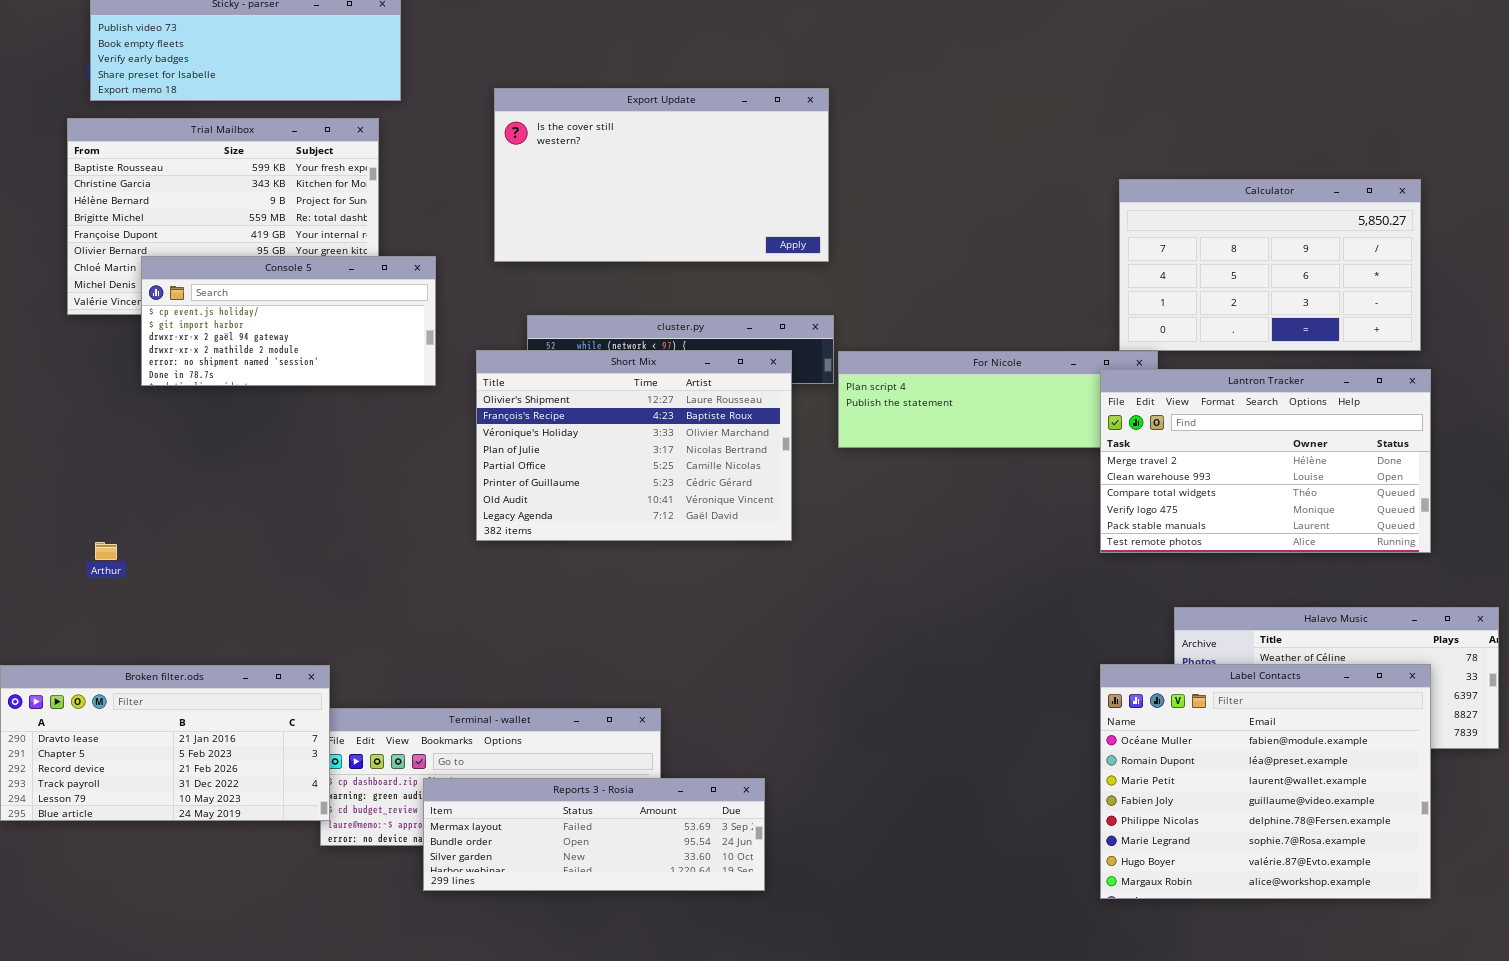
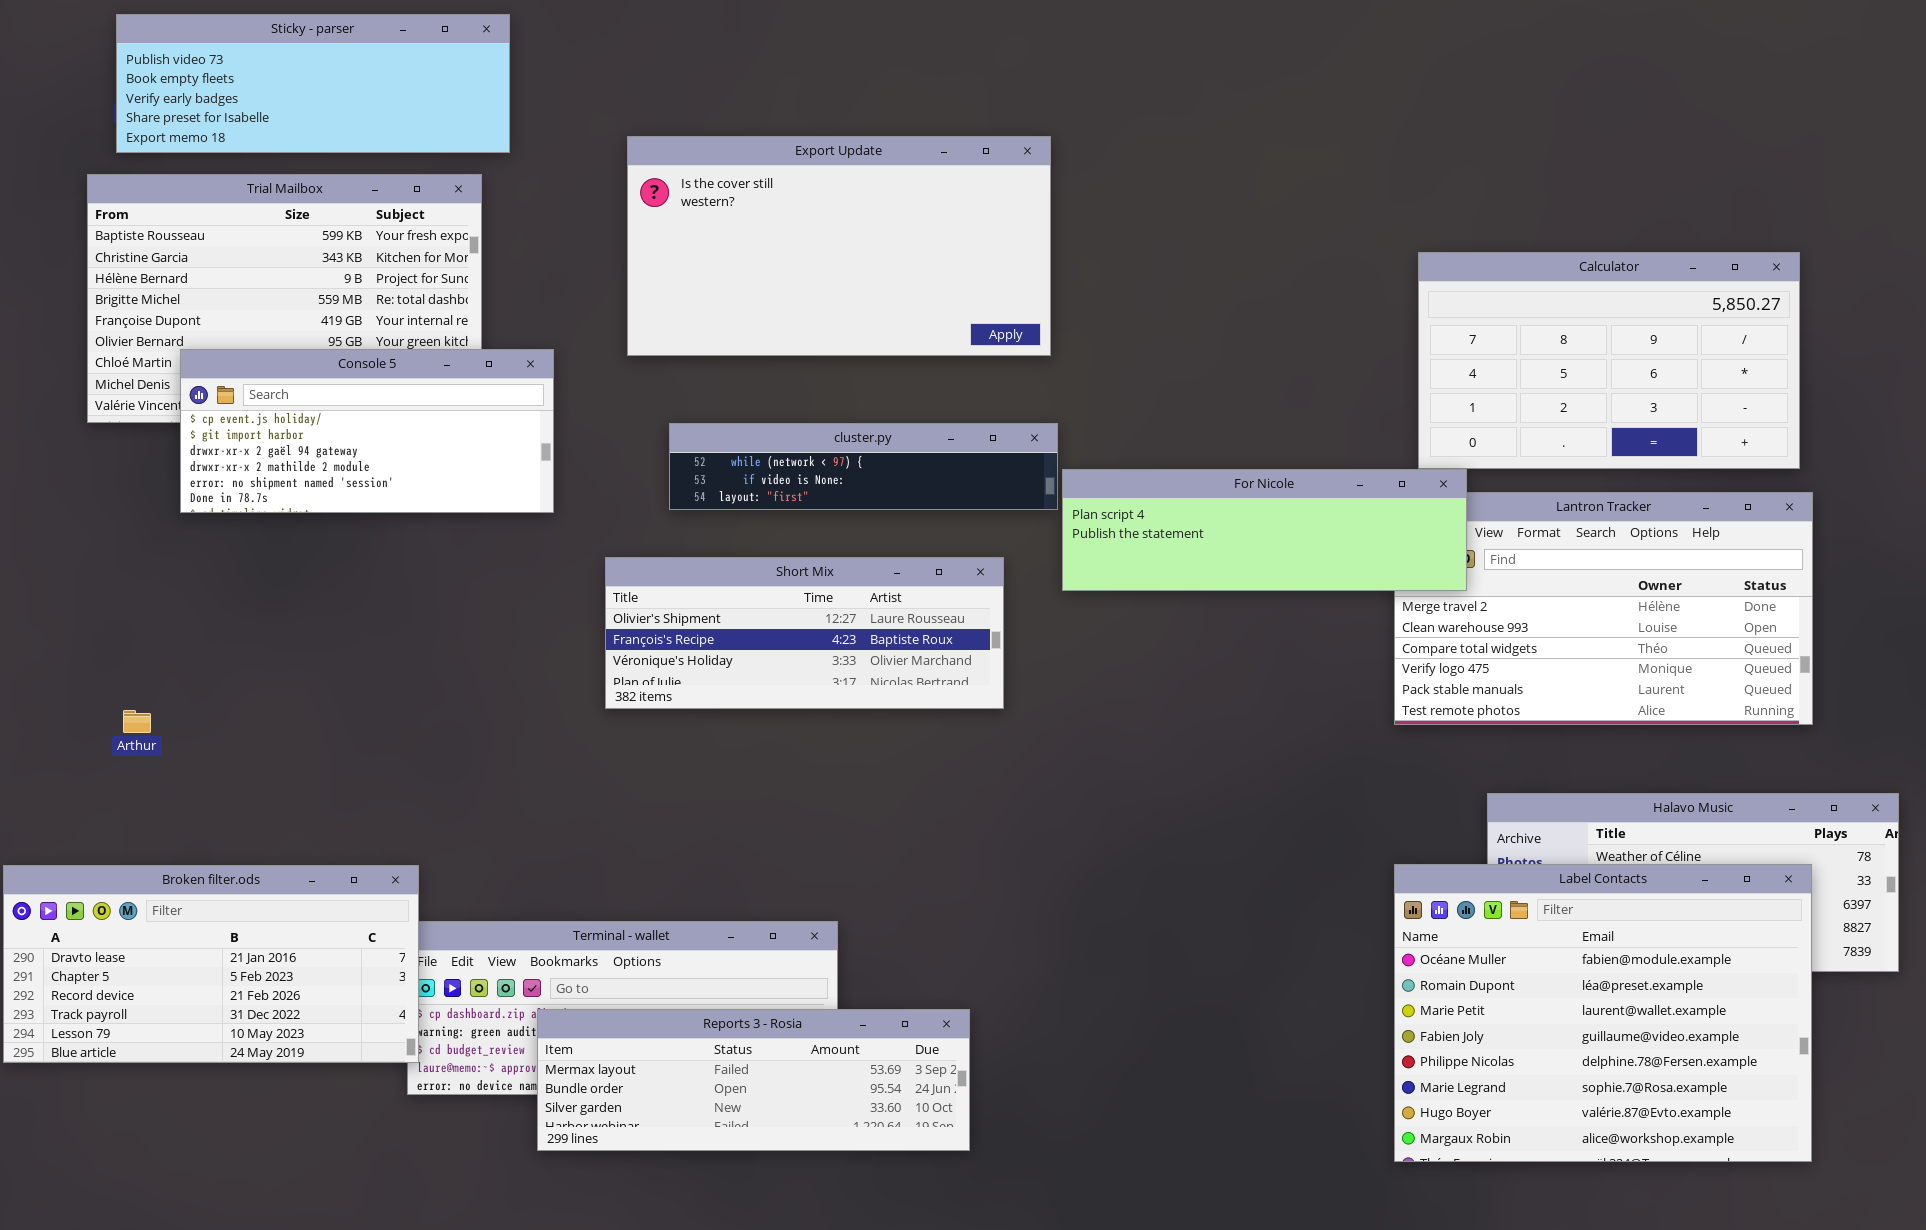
Short Mix: [476,350,792,541] -> [605,557,1004,709], resized
For Nicole: [838,351,1158,448] -> [1062,469,1467,591], raised

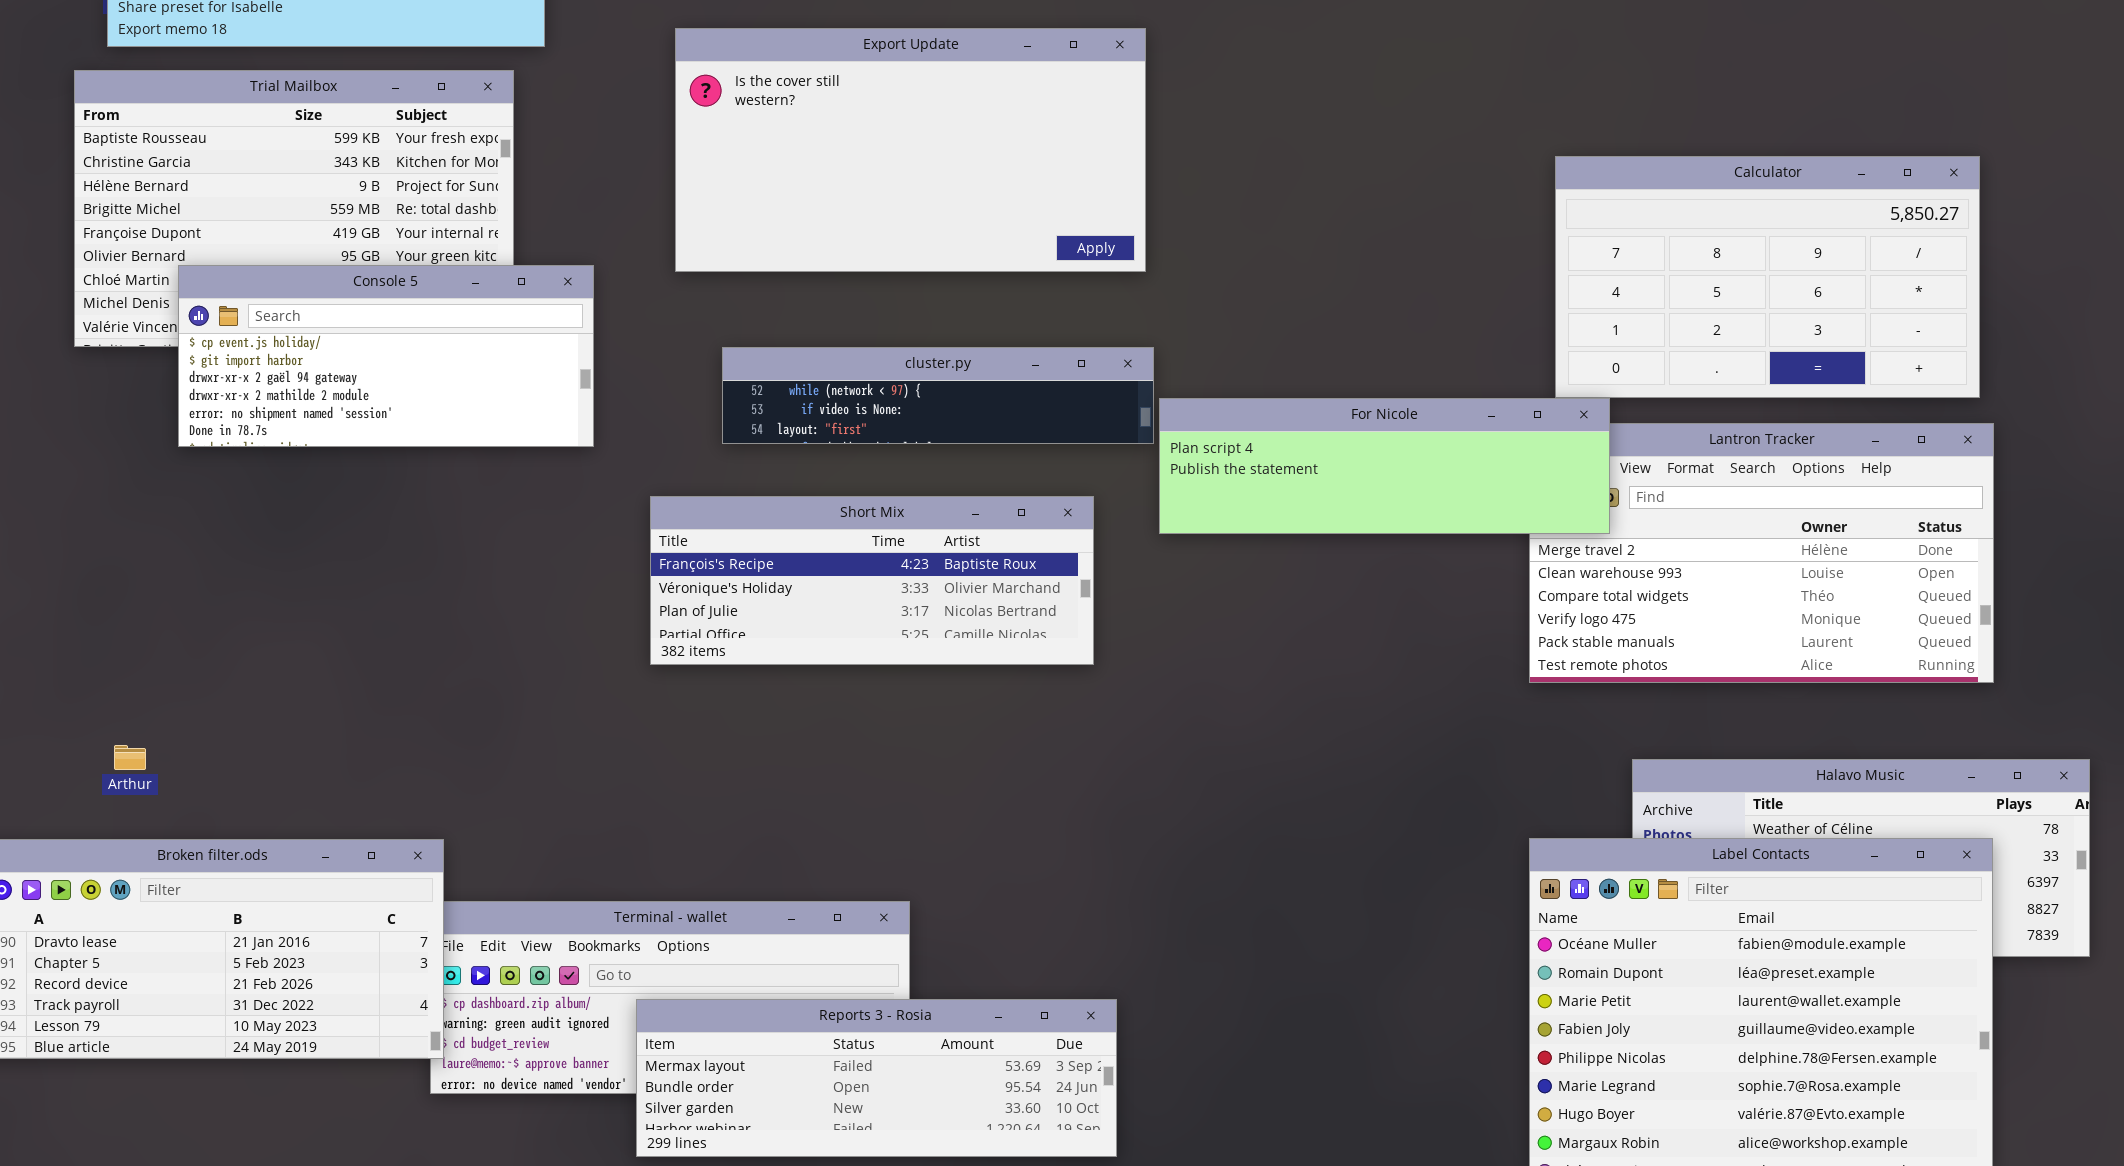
Short Mix: [605,557,1004,709] -> [650,496,1094,665], scrolled down 1 row
Arthur: [123,710,151,733] -> [114,745,146,770], moved
Reports 3 - Rosia: [537,1009,970,1151] -> [636,999,1117,1157], moved

